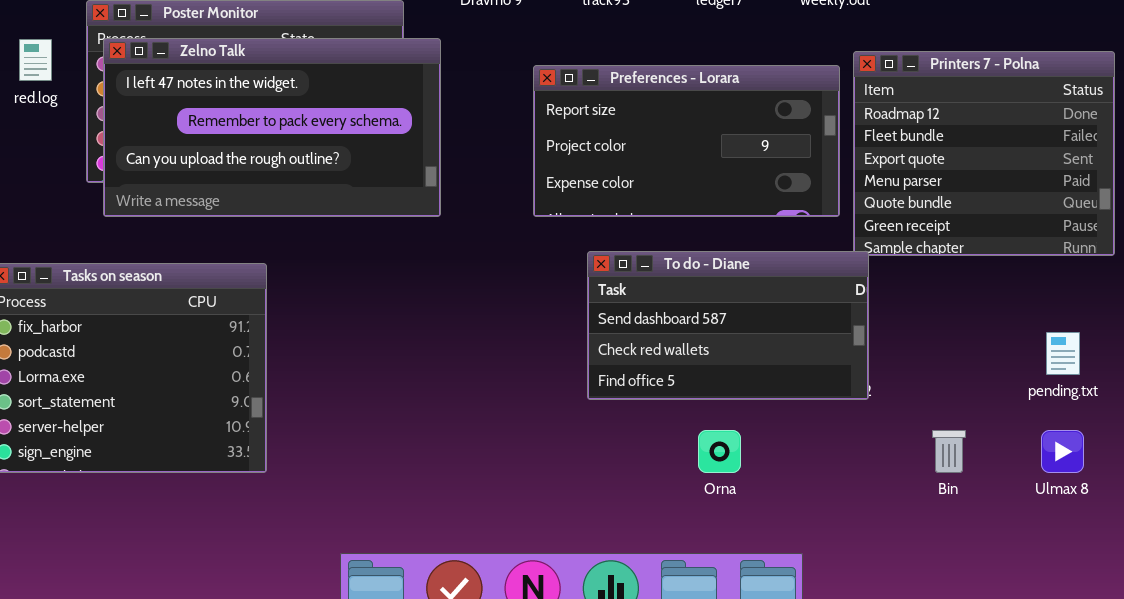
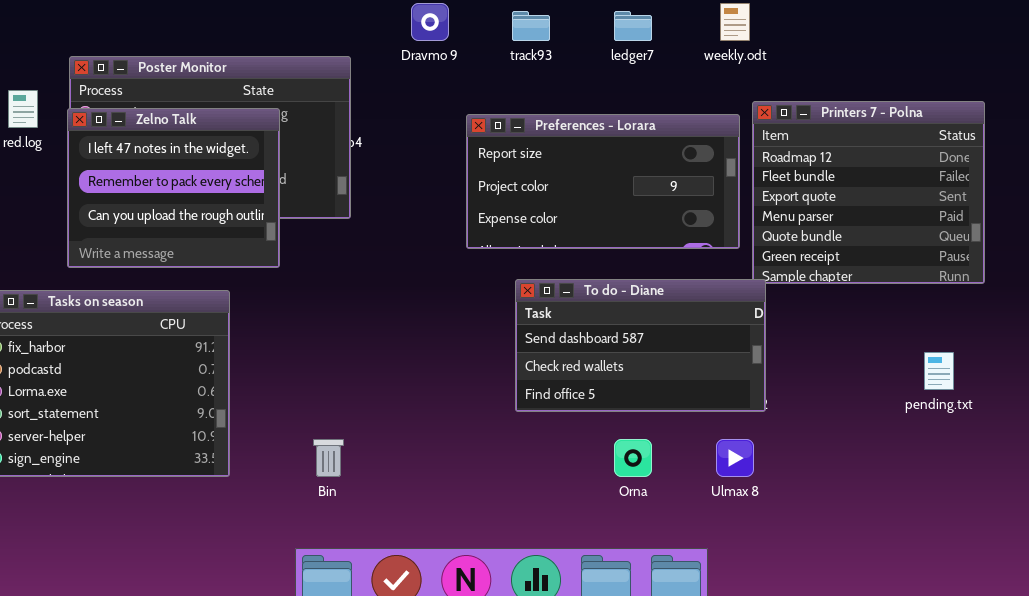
Zelno Talk: [103,38,441,217] -> [67,108,280,268], moved, resized
Bin: [932,430,966,473] -> [313,439,344,477], moved
Ulmax 8: [1041,430,1084,473] -> [716,439,754,477], moved

